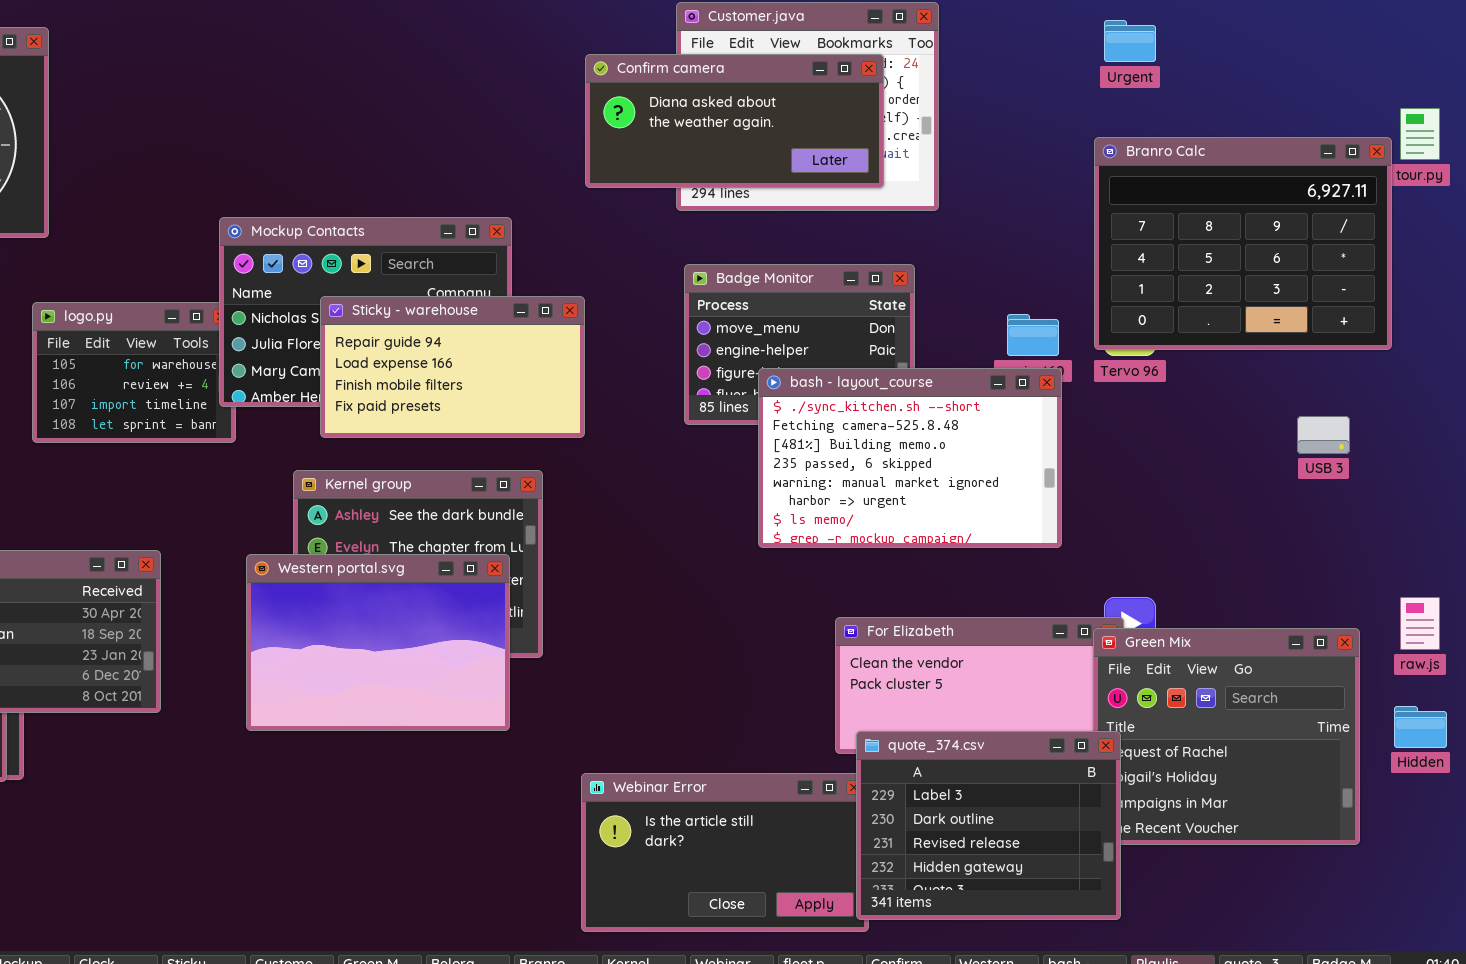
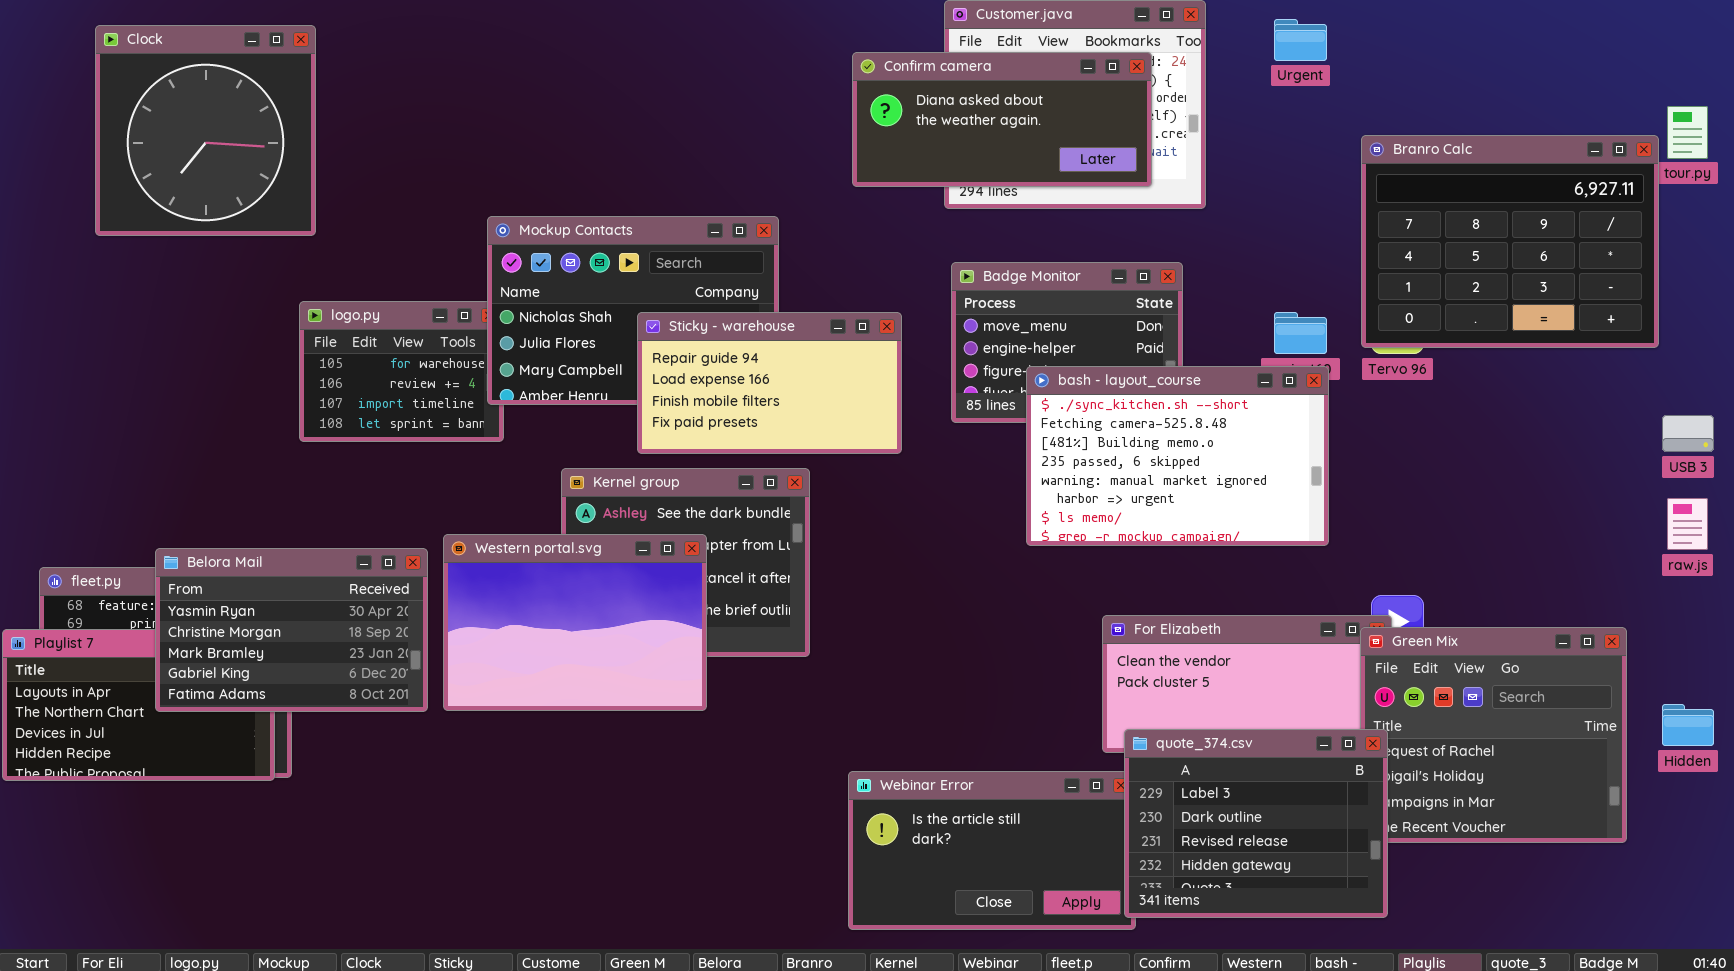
Urgent: [1104,20,1156,62] -> [1274,19,1327,61], moved
Sticky - warehouse: [320,296,585,438] -> [637,312,902,454], moved
USB 3: [1297,416,1350,454] -> [1662,415,1714,452], moved
Western portal.svg: [246,554,510,731] -> [443,534,707,711], moved
raw.js: [1400,597,1440,650] -> [1667,498,1708,550], moved

